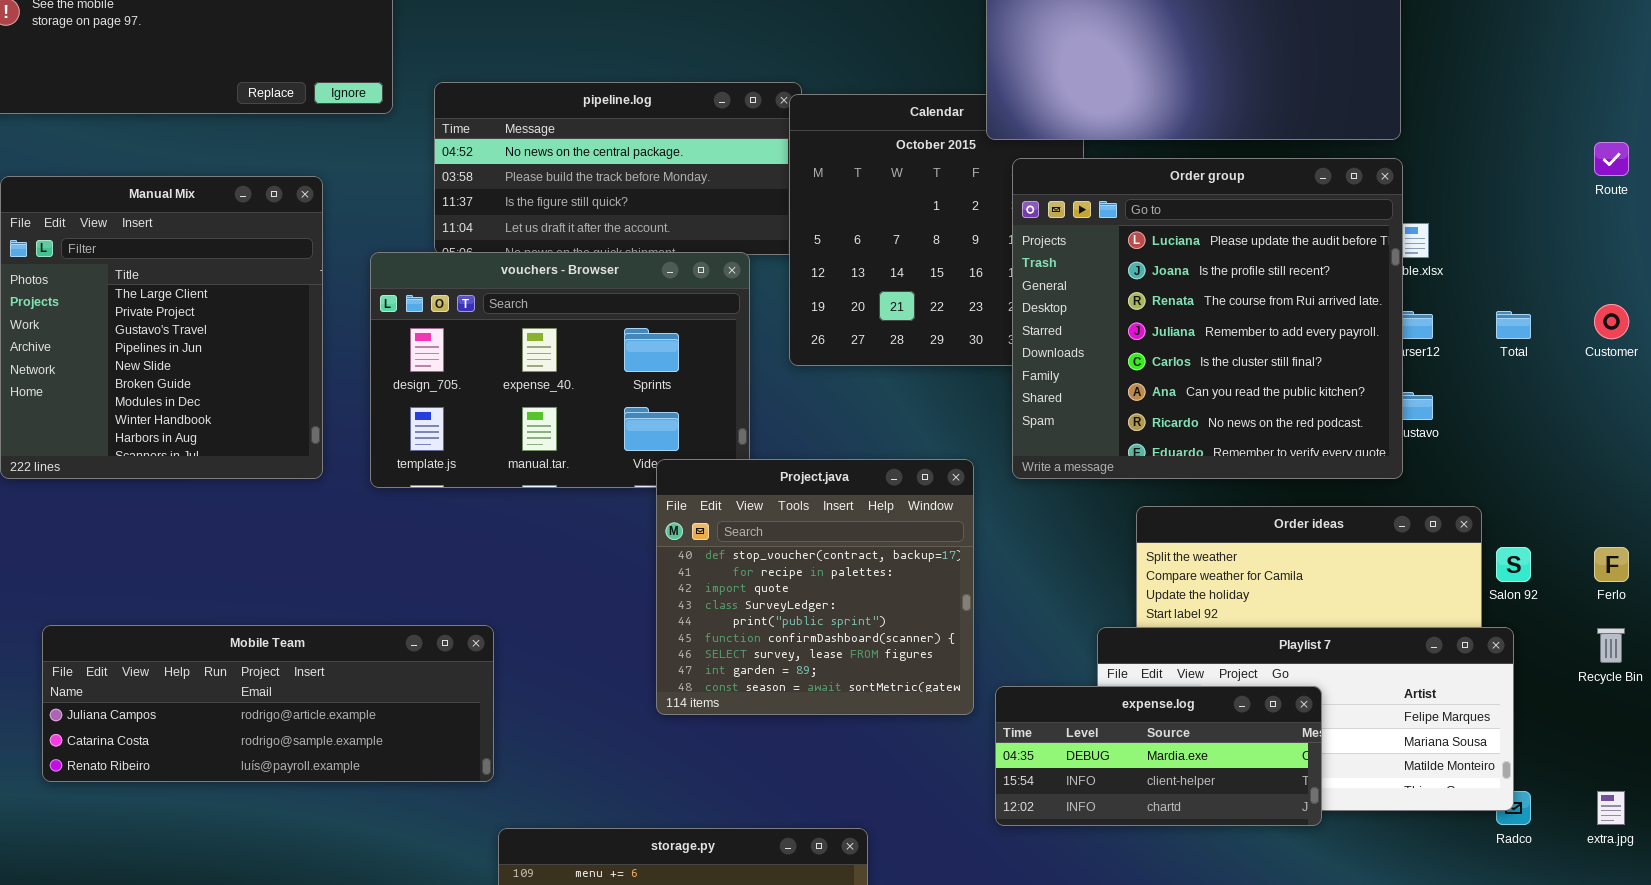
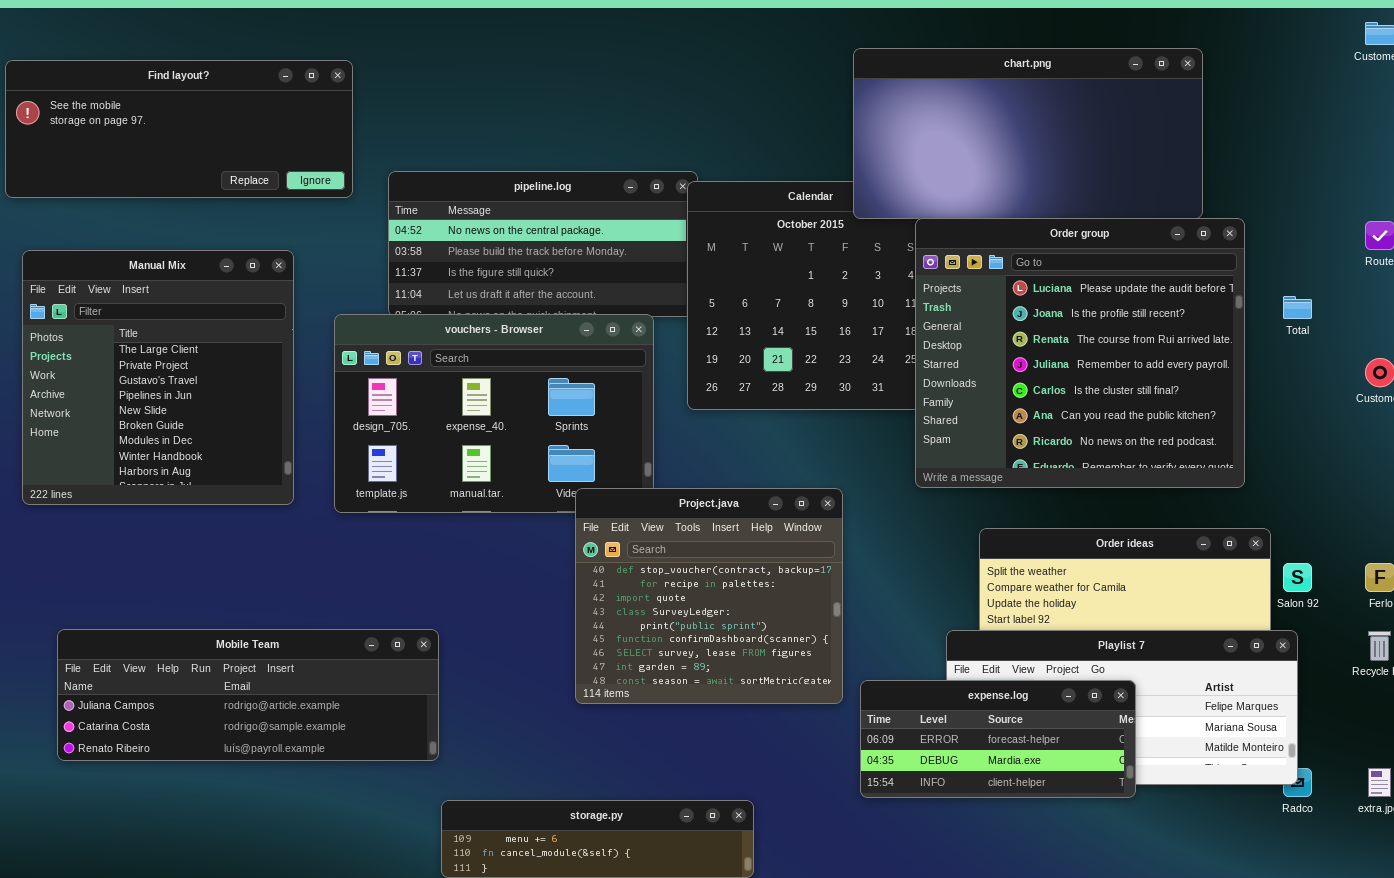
Order group: [1012,158,1403,479] -> [915,218,1245,488], moved
Total: [1496,311,1531,339] -> [1283,296,1312,319], moved
expense.log: [995,686,1322,826] -> [860,680,1136,798], scrolled up 1 row

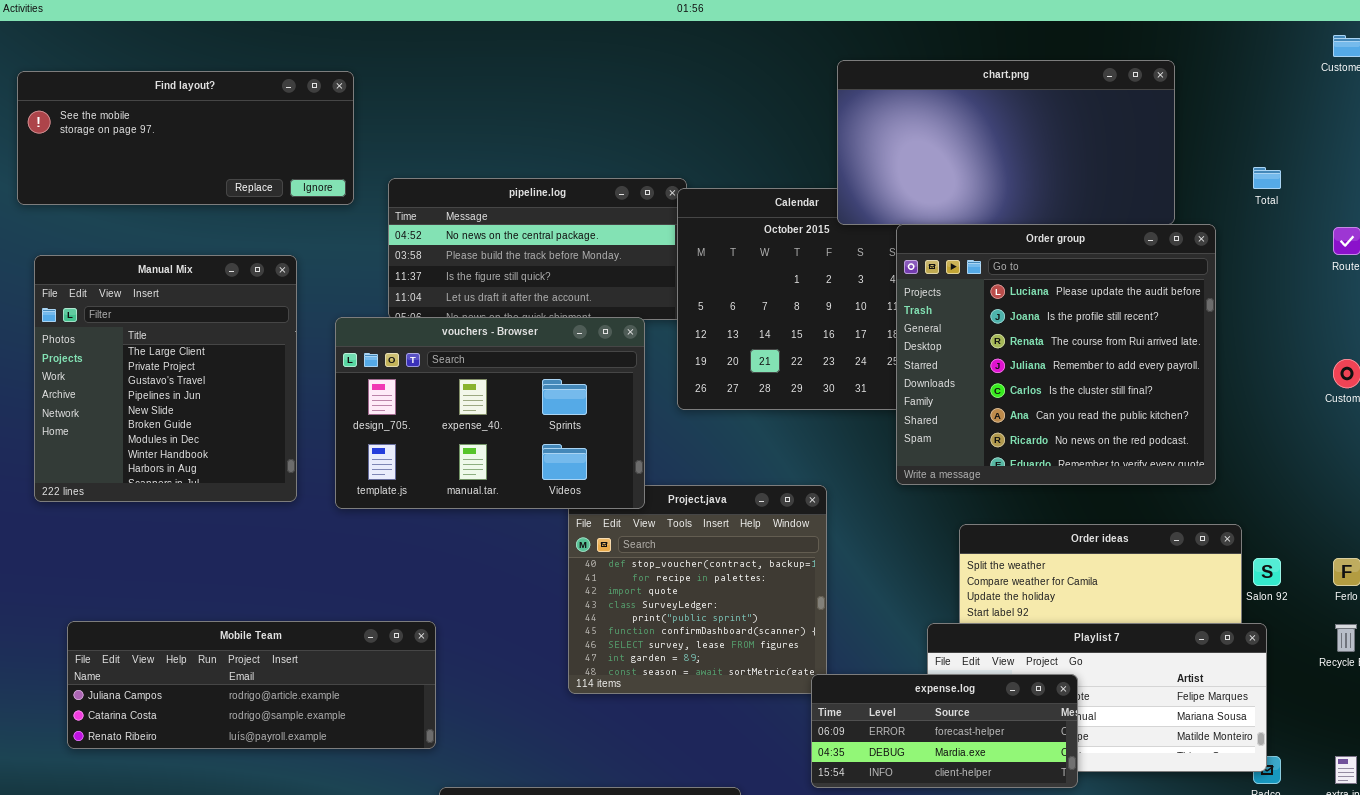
Total: [1283,296,1312,319] -> [1253,167,1281,189], moved
vouchers - Browser: [334,314,654,513] -> [335,317,645,509], raised
expense.log: [860,680,1136,798] -> [811,674,1078,788], moved

